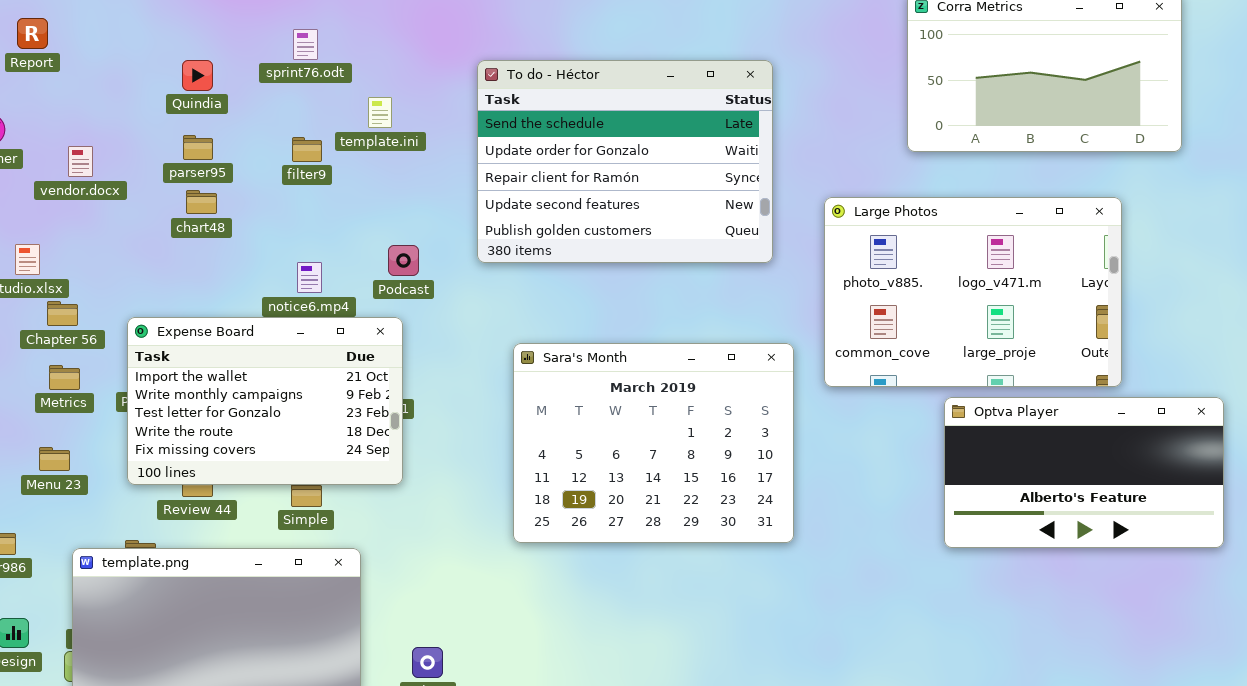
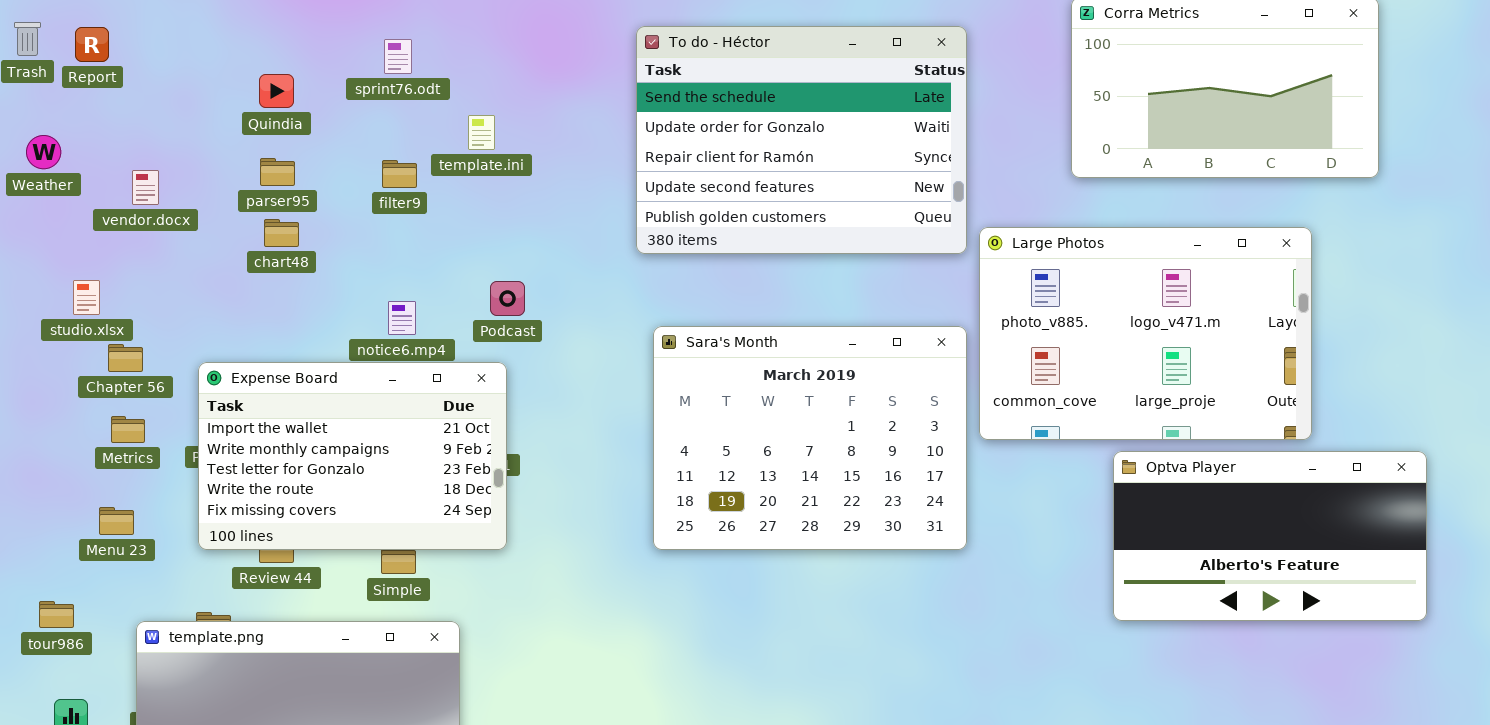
To do - Héctor: [477,60,773,263] -> [636,26,967,254], moved
Sara's Month: [513,343,794,543] -> [653,326,967,550], moved

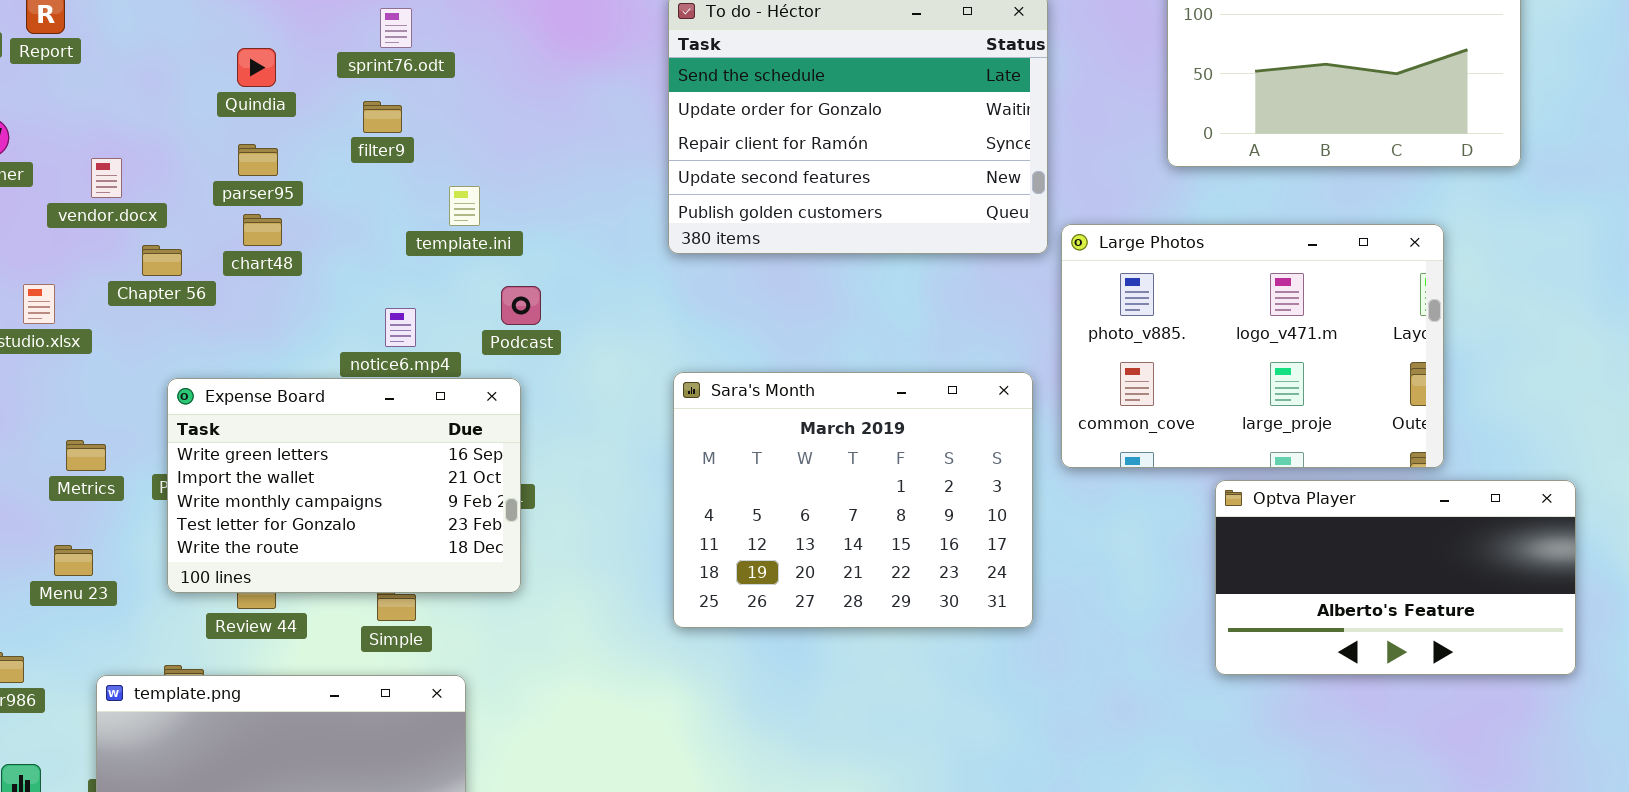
template.ini: [468,115,495,150] -> [449,186,480,226], moved
filter9: [382,160,417,188] -> [363,101,402,133], moved
Sara's Month: [653,326,967,550] -> [673,372,1033,628], moved
Chapter 56: [108,344,143,372] -> [142,245,182,276], moved
Expense Board: [198,362,507,550] -> [167,378,521,593], scrolled up 1 row

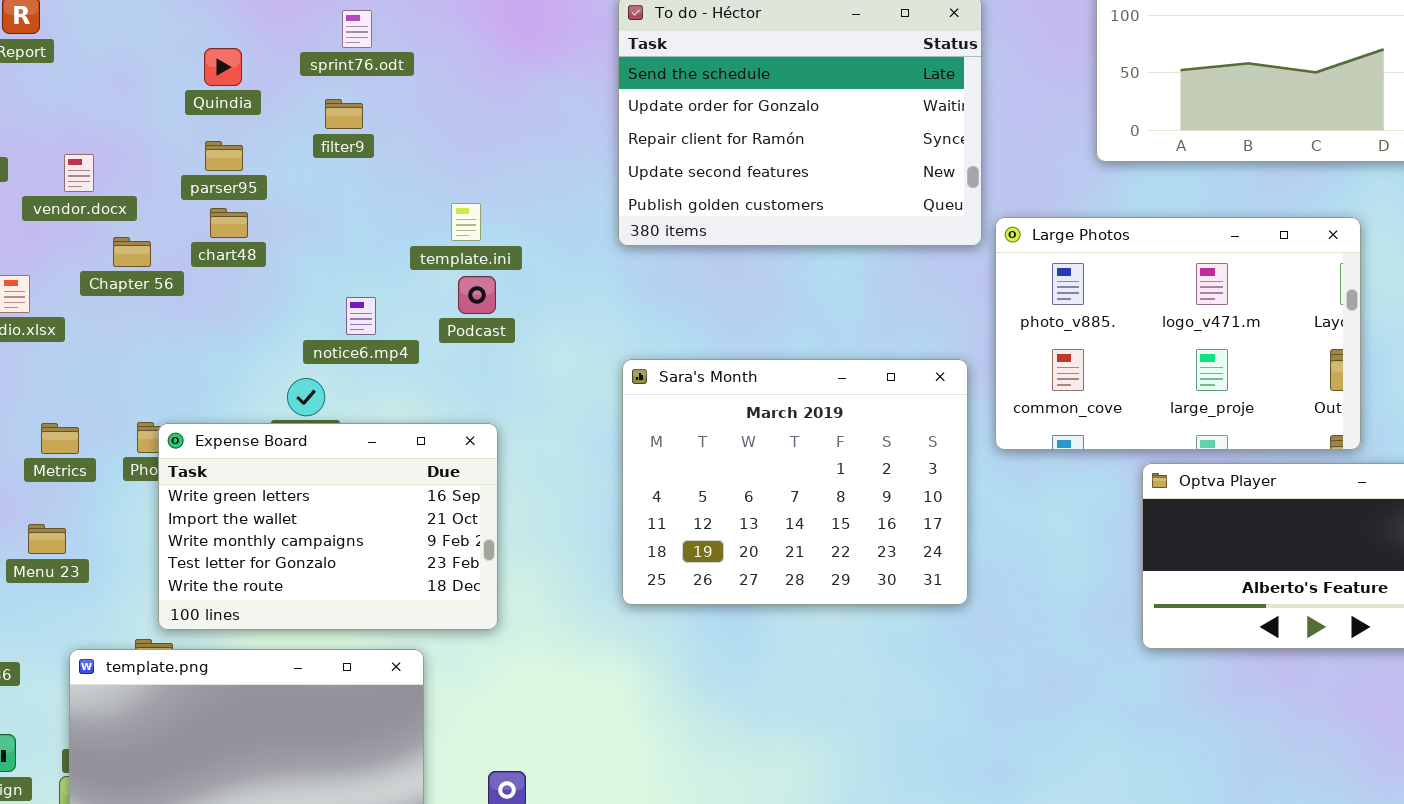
template.ini: [449,186,480,226] -> [451,203,481,241], moved
Expense Board: [167,378,521,593] -> [158,423,498,630], moved

